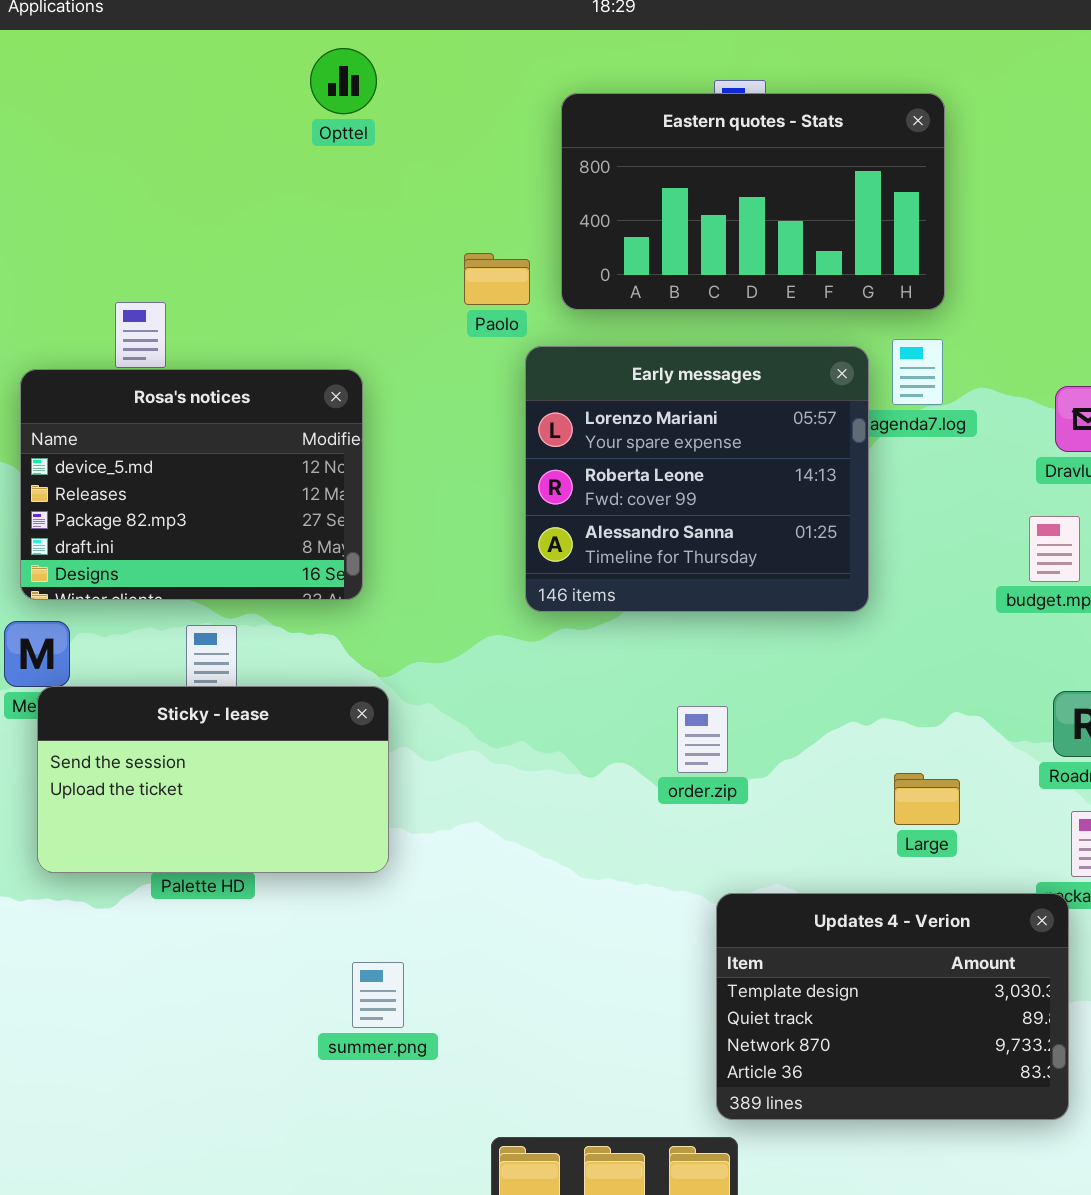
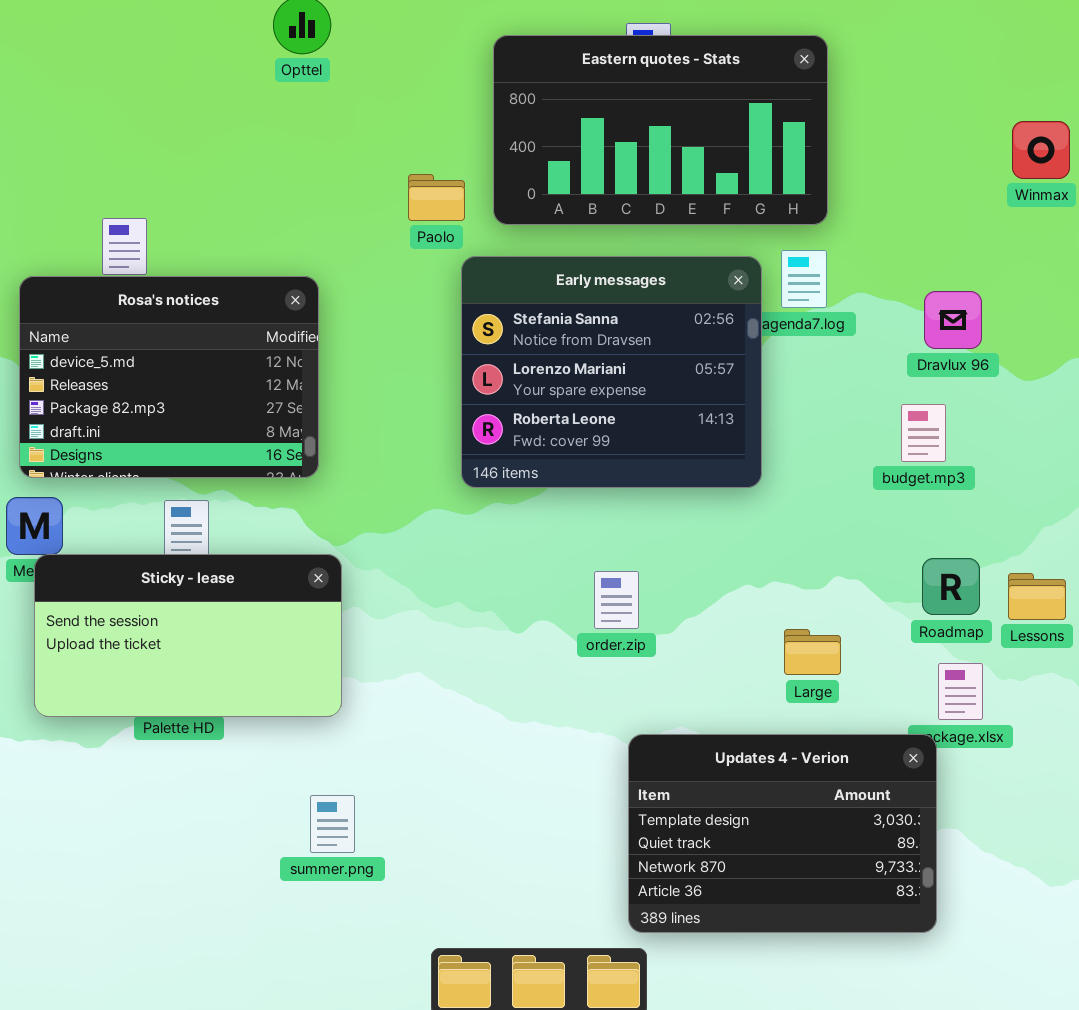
Early messages: [525,346,869,612] -> [461,256,762,488], scrolled up 1 row

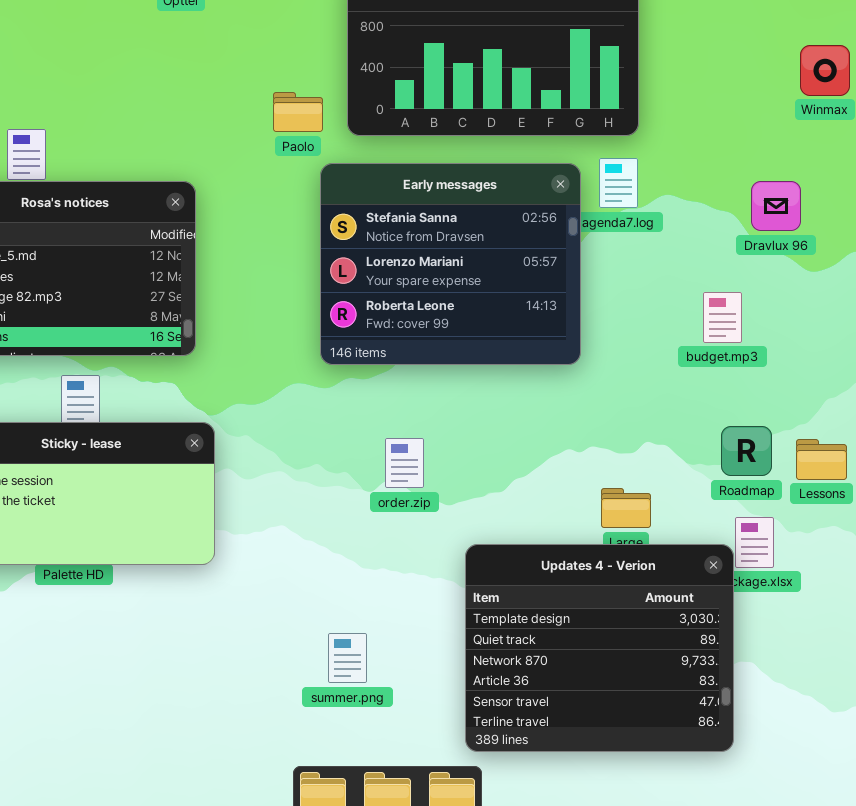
Dravlux 96: [924,291,982,349] -> [751,181,801,231], moved
order.zip: [594,571,639,629] -> [385,438,424,488], moved
Updates 4 - Verion: [628,734,937,933] -> [465,544,734,752], resized
summer.png: [310,795,355,853] -> [328,633,367,683], moved

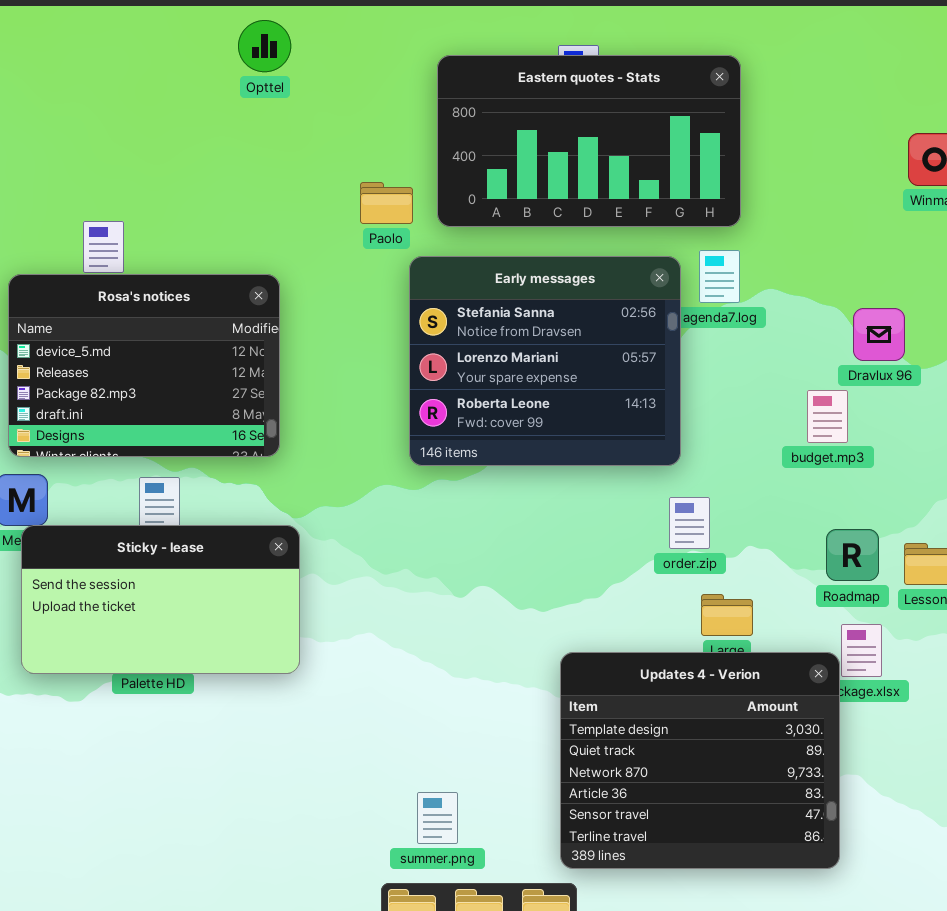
Dravlux 96: [751,181,801,231] -> [853,308,905,361], moved
order.zip: [385,438,424,488] -> [669,497,710,549], moved
summer.png: [328,633,367,683] -> [417,792,458,844], moved

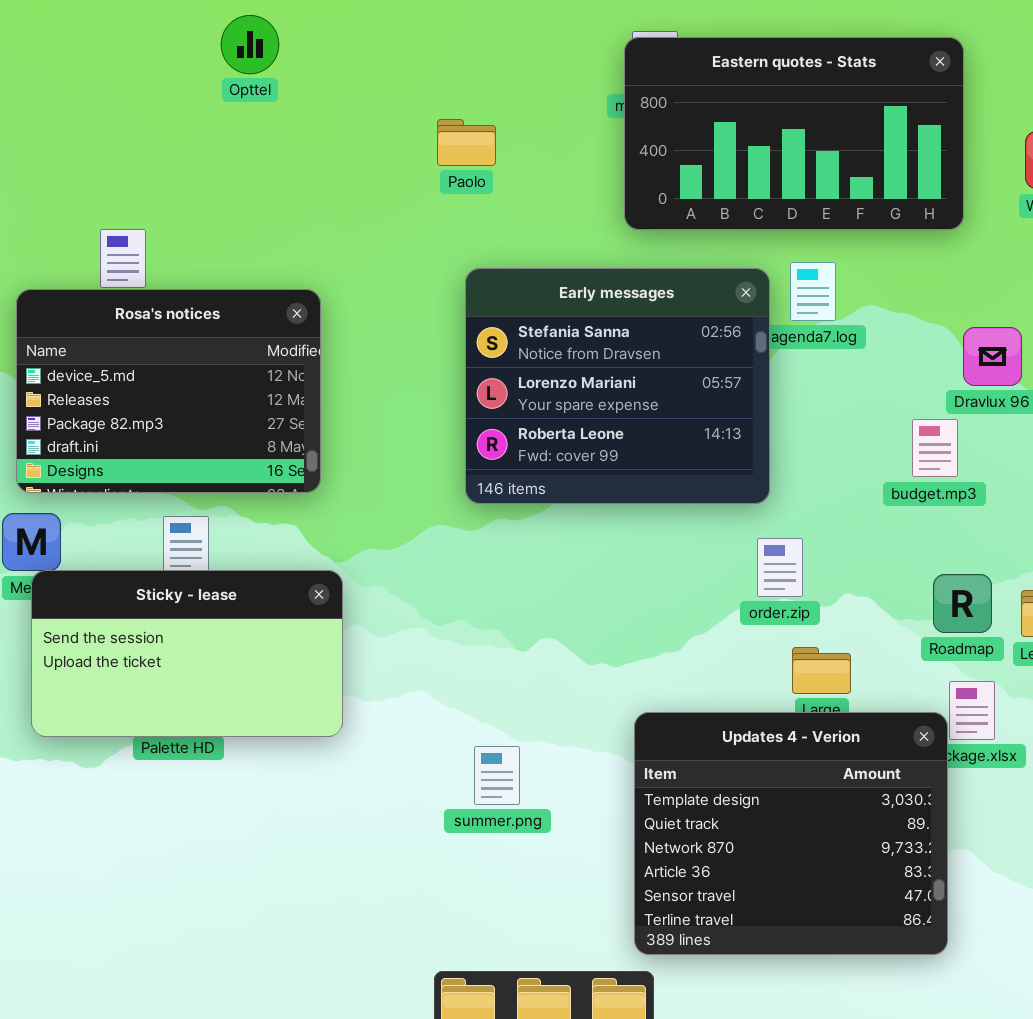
Opttel: [238,20,291,72] -> [221,15,279,74], moved
Eastern quotes - Stats: [437,55,741,227] -> [624,37,964,230], moved
Paolo: [360,182,413,224] -> [437,119,496,166], moved
summer.png: [417,792,458,844] -> [474,746,520,805], moved

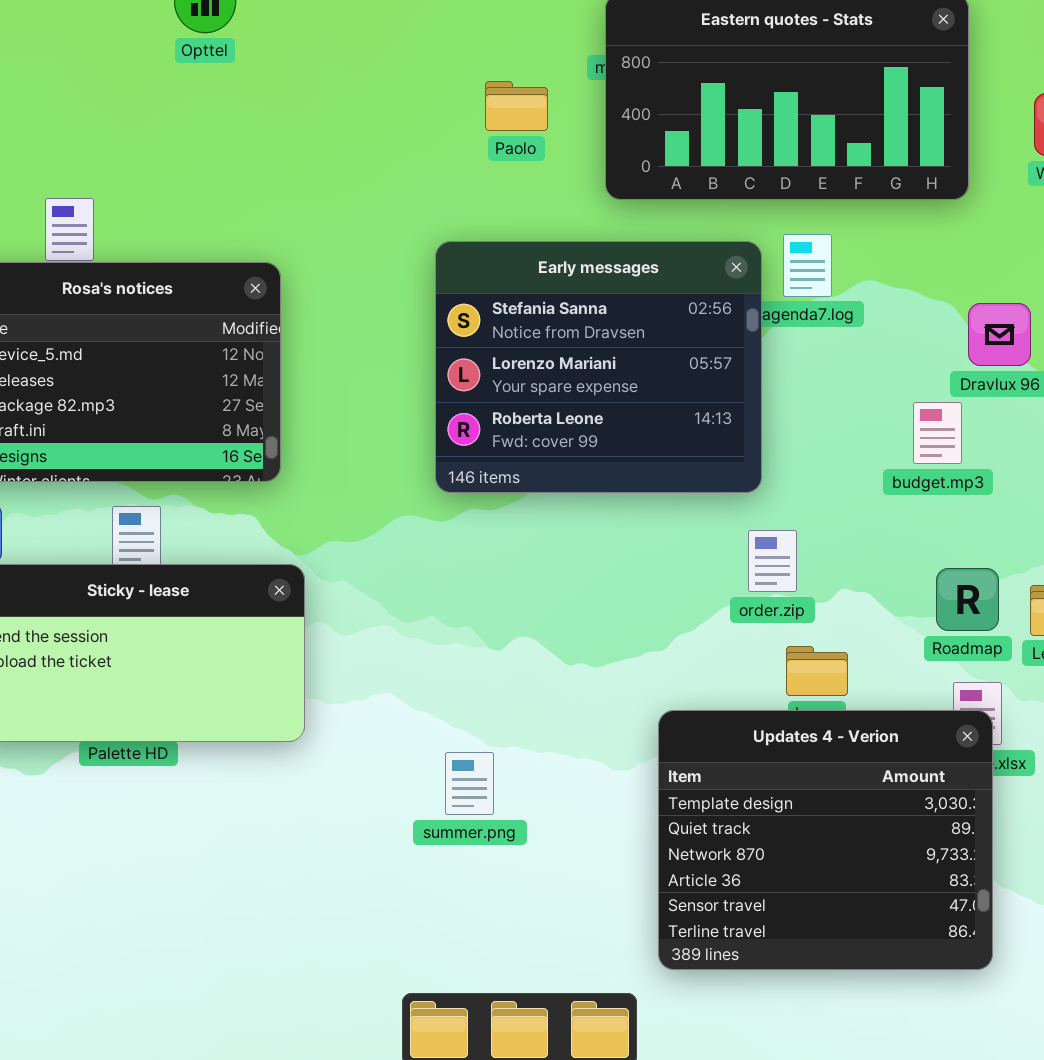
Paolo: [437,119,496,166] -> [485,81,548,131], moved
Updates 4 - Verion: [634,712,948,955] -> [658,710,993,970], moved

